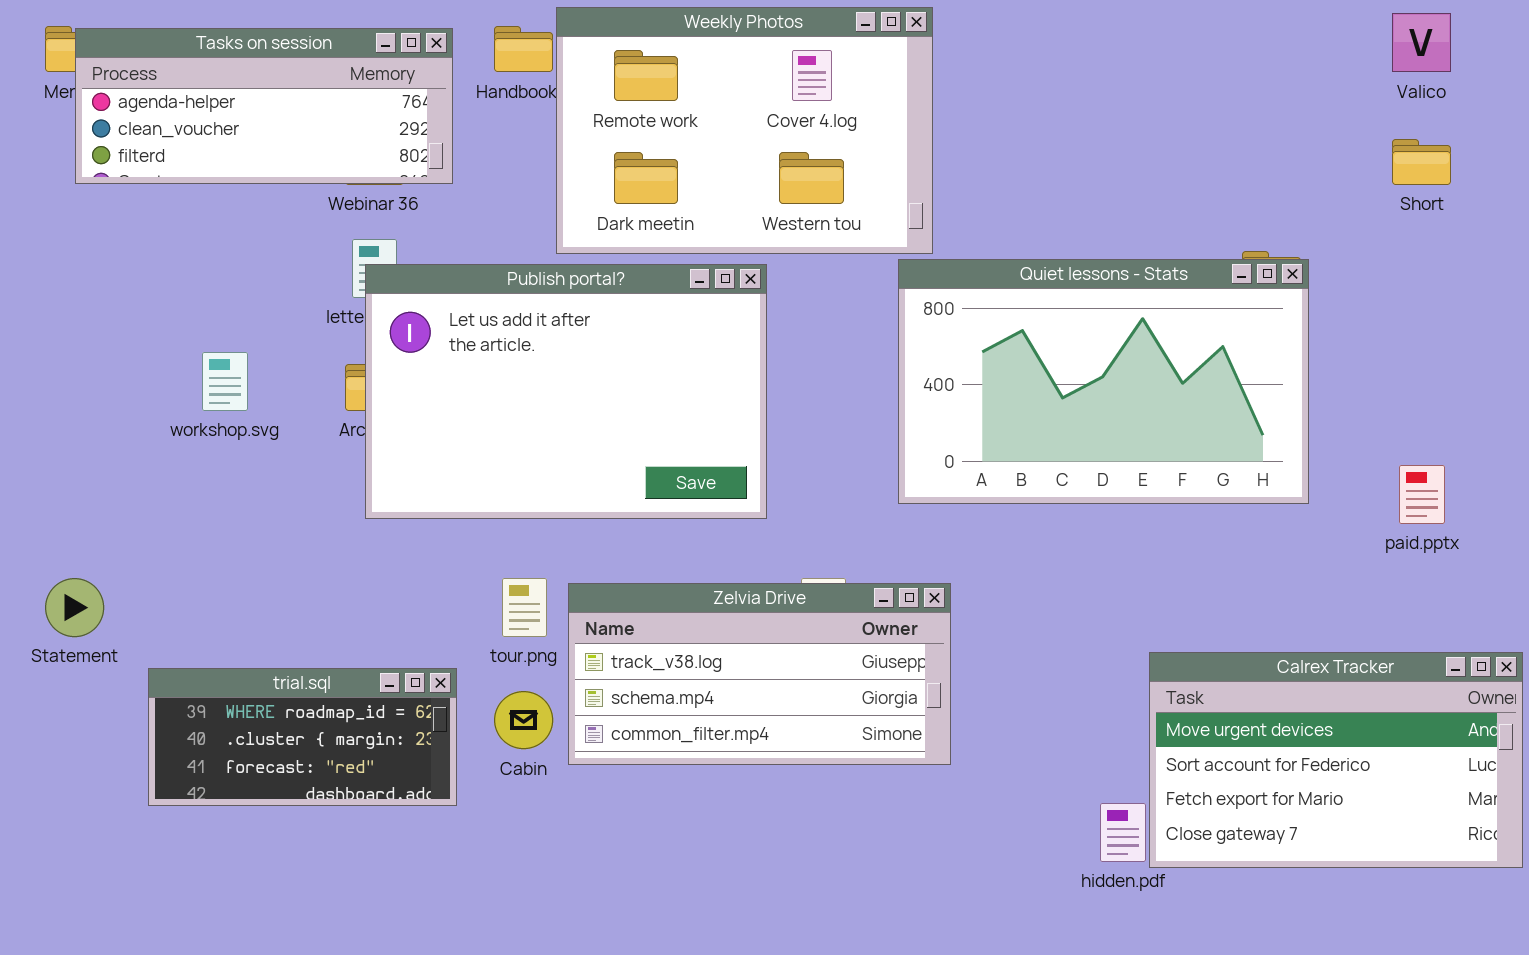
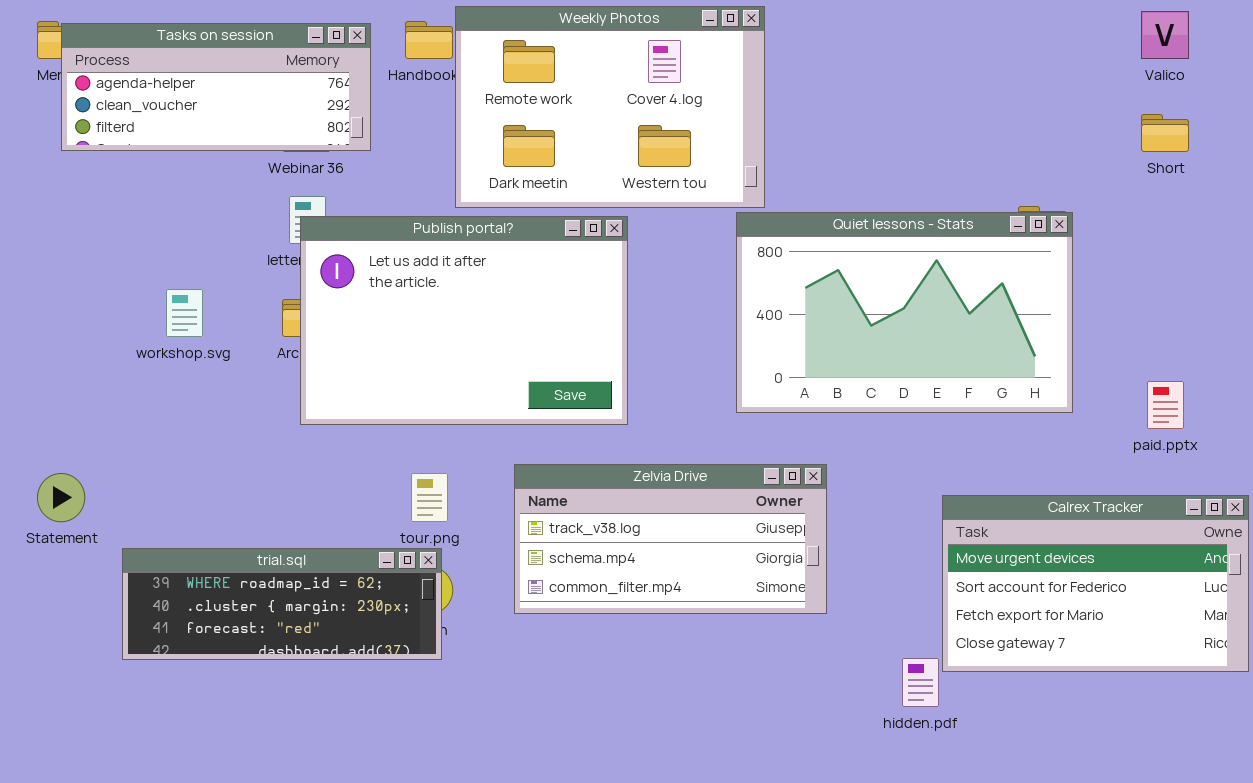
Zelvia Drive: [568,583,951,765] -> [514,464,827,614], moved
Calrex Tracker: [1149,652,1523,868] -> [942,495,1249,672], moved
trial.sql: [148,668,457,806] -> [122,548,442,660], resized

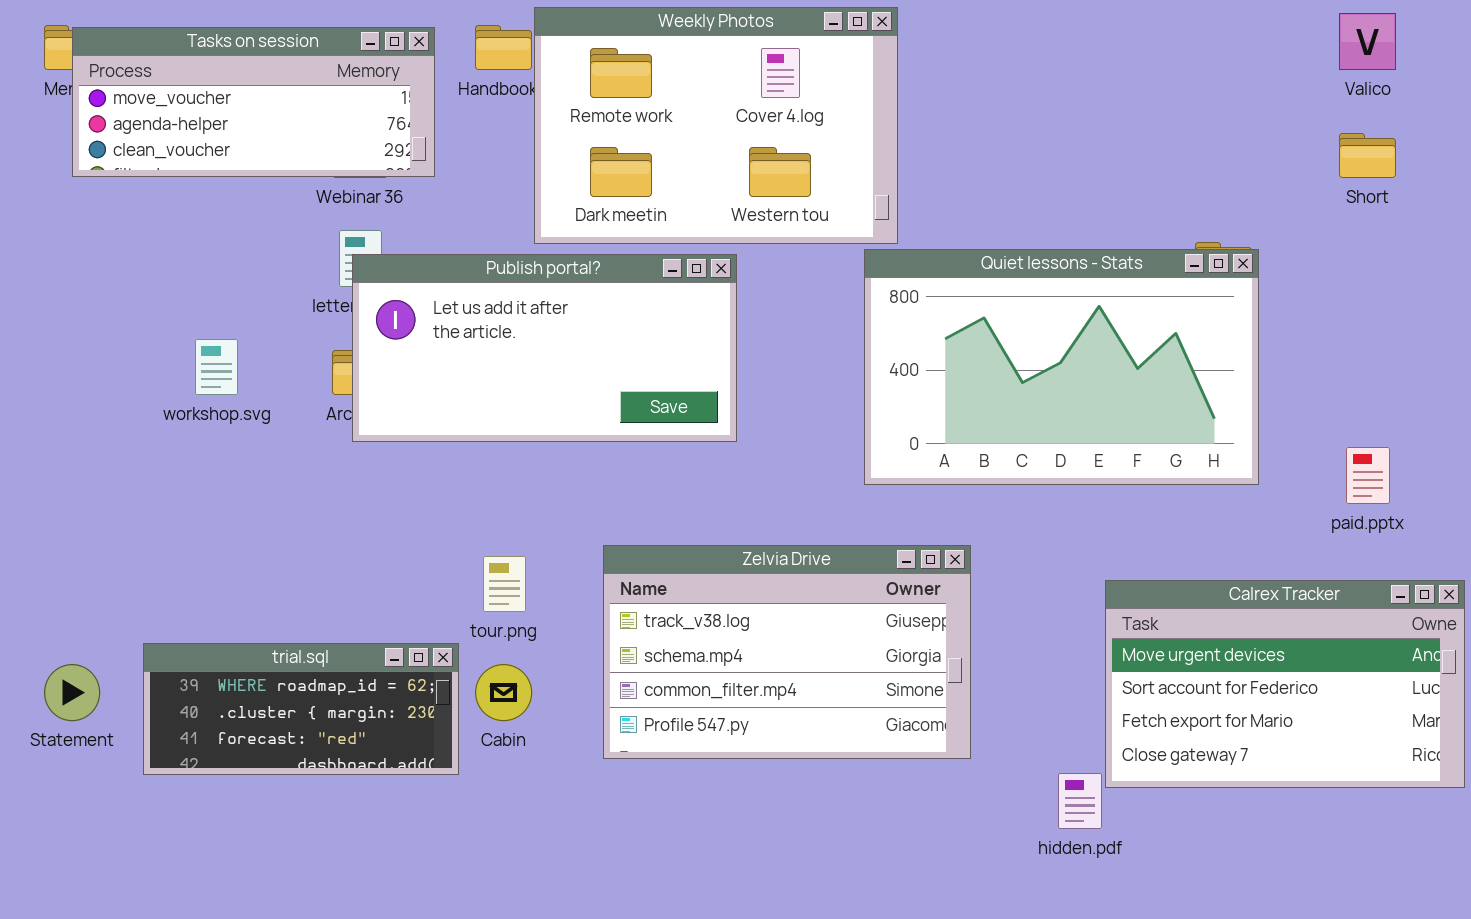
Tasks on session: [61,23,371,151] -> [72,27,435,177], scrolled up 1 row
Publish portal?: [300,216,628,425] -> [352,254,737,442], resized
Zelvia Drive: [514,464,827,614] -> [603,545,971,759], resized
Statement: [37,473,85,522] -> [44,664,100,721], moved
trial.sql: [122,548,442,660] -> [143,643,459,775], resized

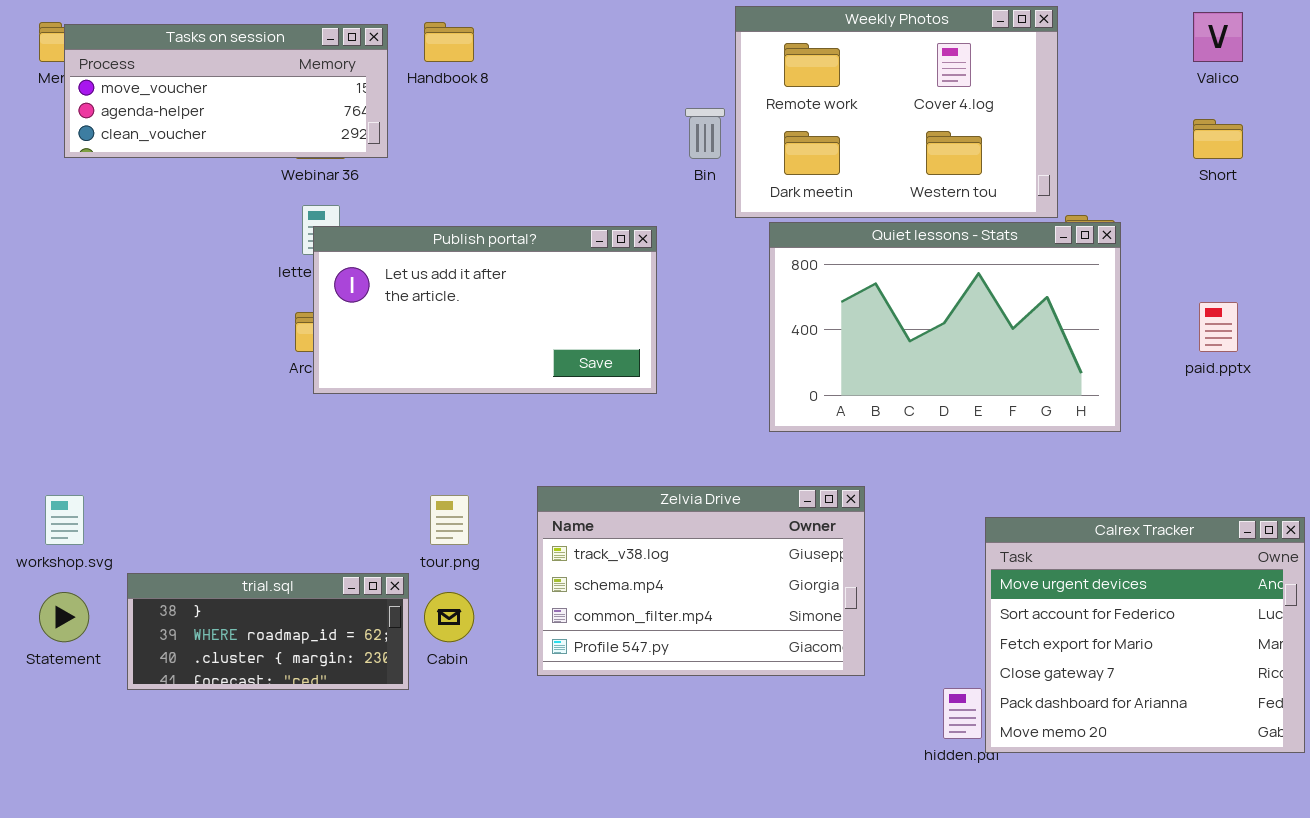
Weekly Photos: [534,7,898,244] -> [735,6,1058,218], moved
workshop.svg: [195,339,238,395] -> [45,495,84,545], moved
paid.pptx: [1346,447,1390,504] -> [1199,302,1238,352], moved
Calrex Tracker: [1105,580,1465,788] -> [985,517,1305,753], resized
trial.sql: [143,643,459,775] -> [127,573,409,690], scrolled up 1 row

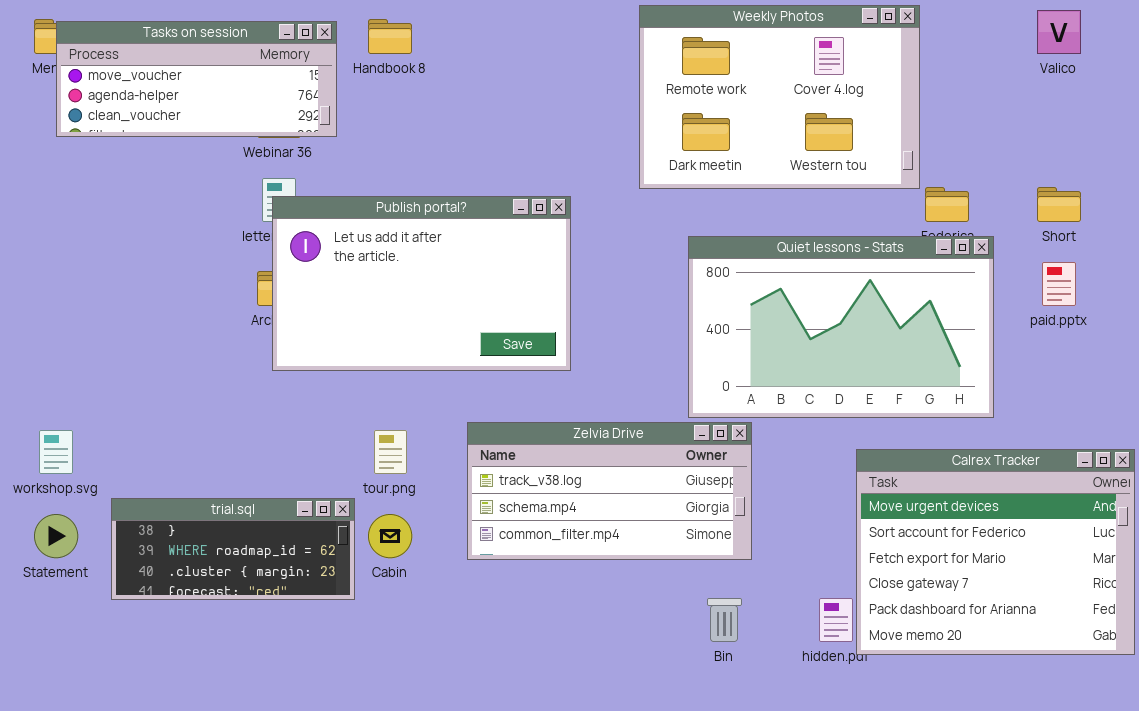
Bin: [685,108,725,159] -> [707,598,742,642], moved
Short: [1193,119,1243,159] -> [1037,187,1081,222], moved
Quiet lessons - Stats: [769,222,1121,432] -> [688,236,994,418], moved
Publish portal?: [313,226,657,394] -> [272,196,571,371], resized
Zelvia Drive: [537,486,865,676] -> [467,422,752,560], resized

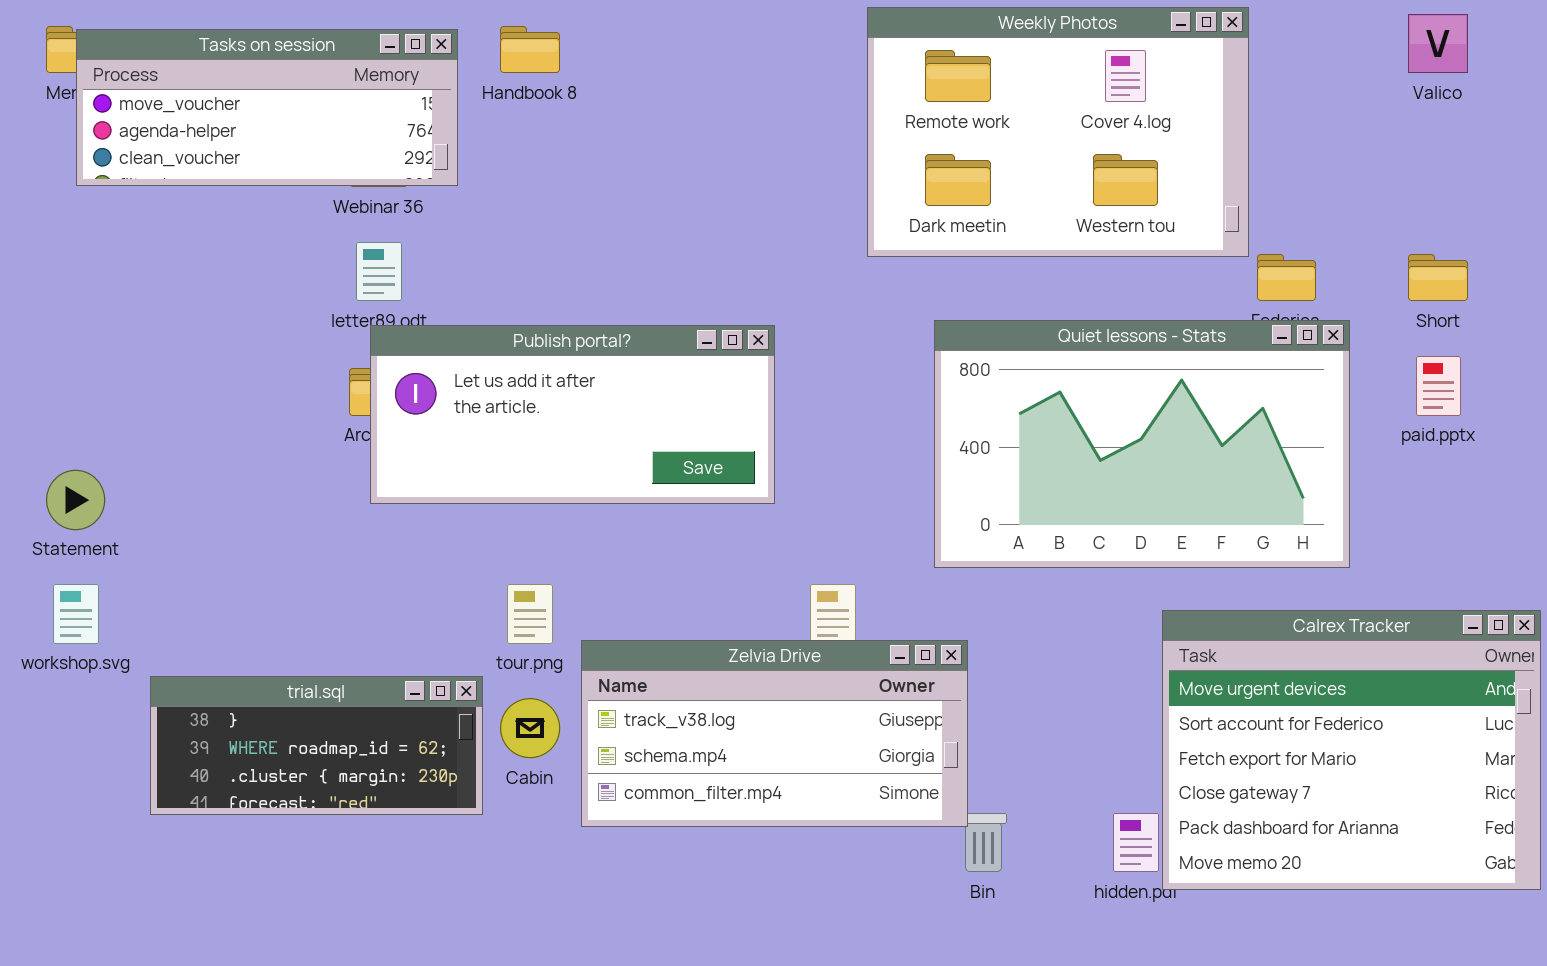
Publish portal?: [272,196,571,371] -> [370,325,775,504], resized
Zelvia Drive: [467,422,752,560] -> [581,640,968,827], moved
Statement: [34,514,78,558] -> [46,470,105,530], moved

